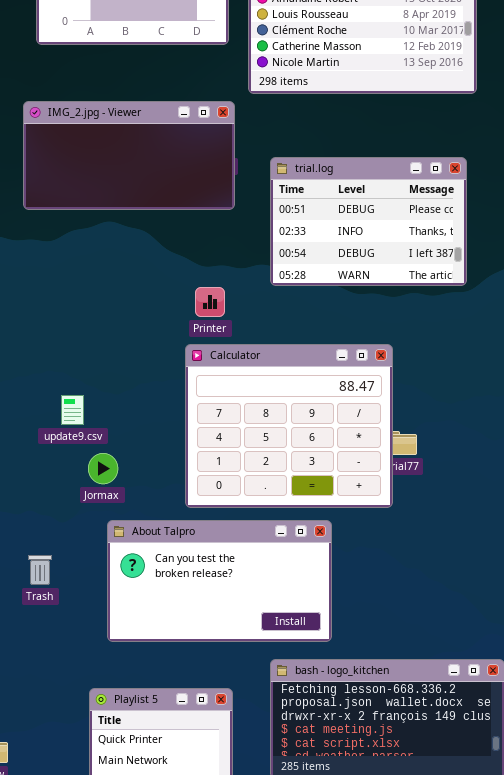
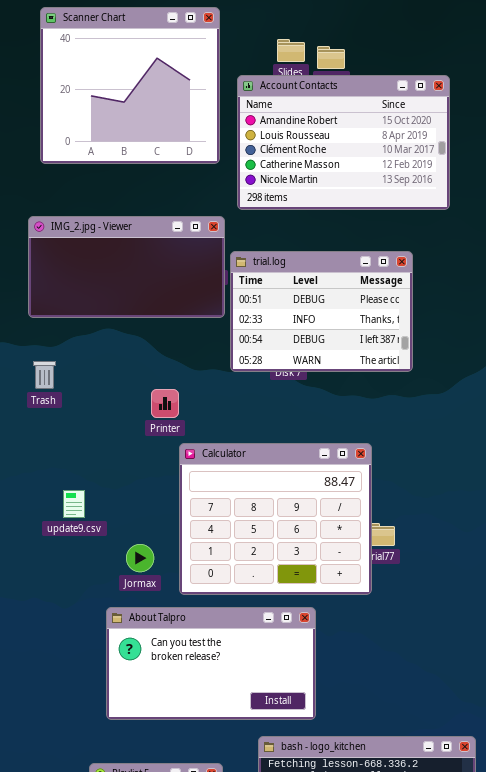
trial.log: [270,157,467,286] -> [230,251,413,372], moved
Printer: [195,287,225,317] -> [151,389,179,418], moved
Jormax: [88,453,118,484] -> [126,544,154,572], moved
Trash: [28,555,52,585] -> [33,361,56,389], moved

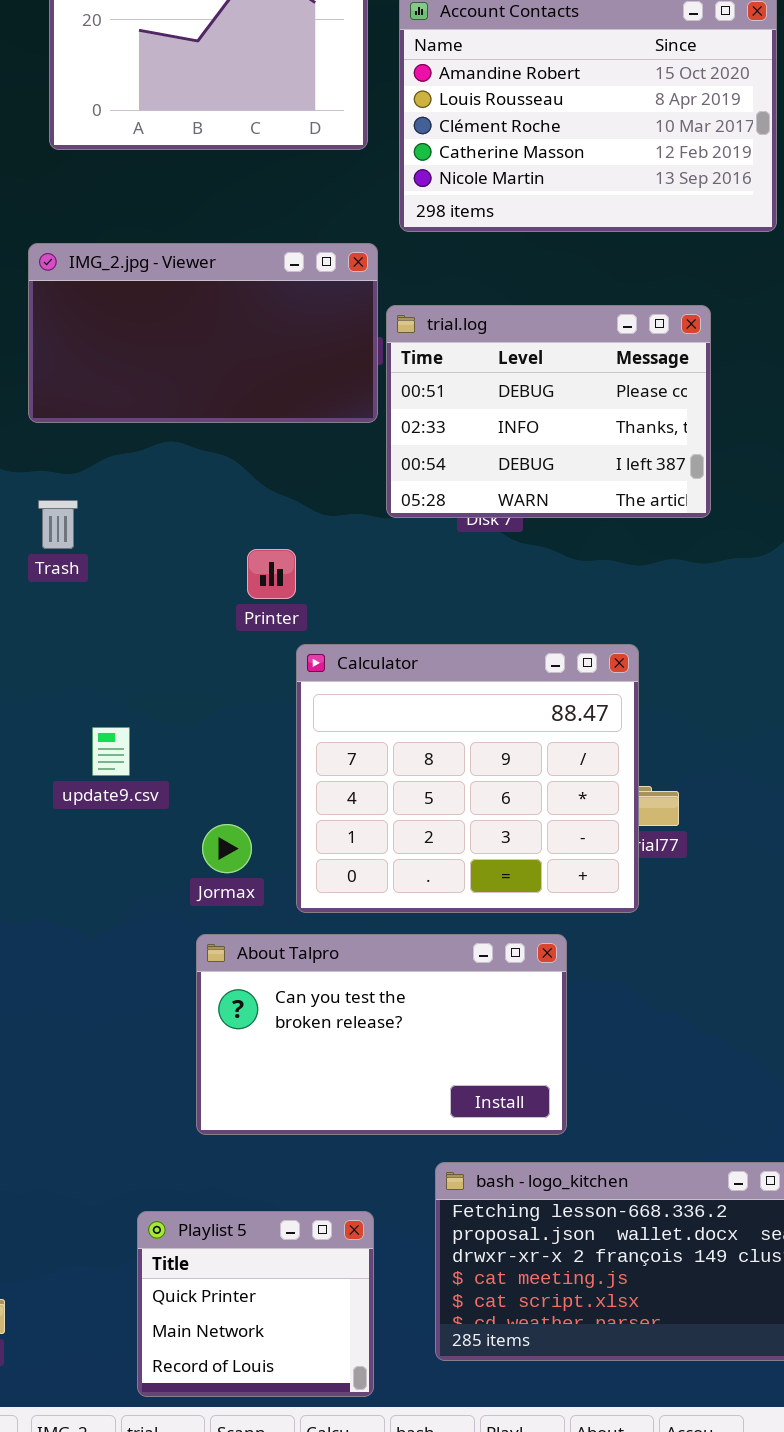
About Talpro: [106,607,316,720] -> [196,934,567,1135], moved

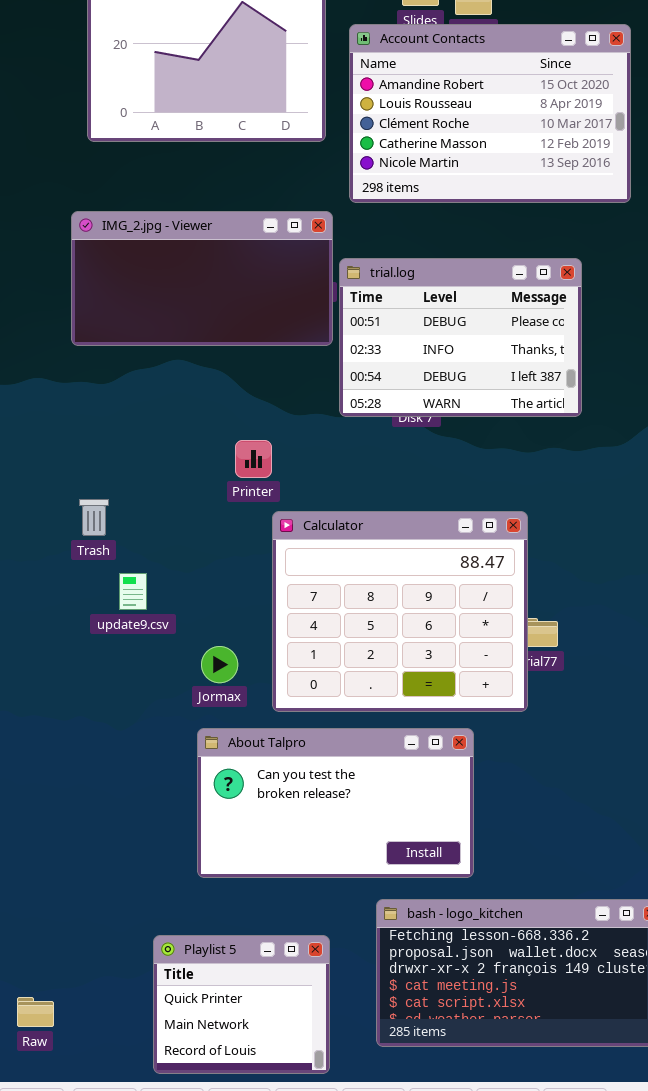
Trash: [38,500,78,549] -> [79,499,109,536], moved

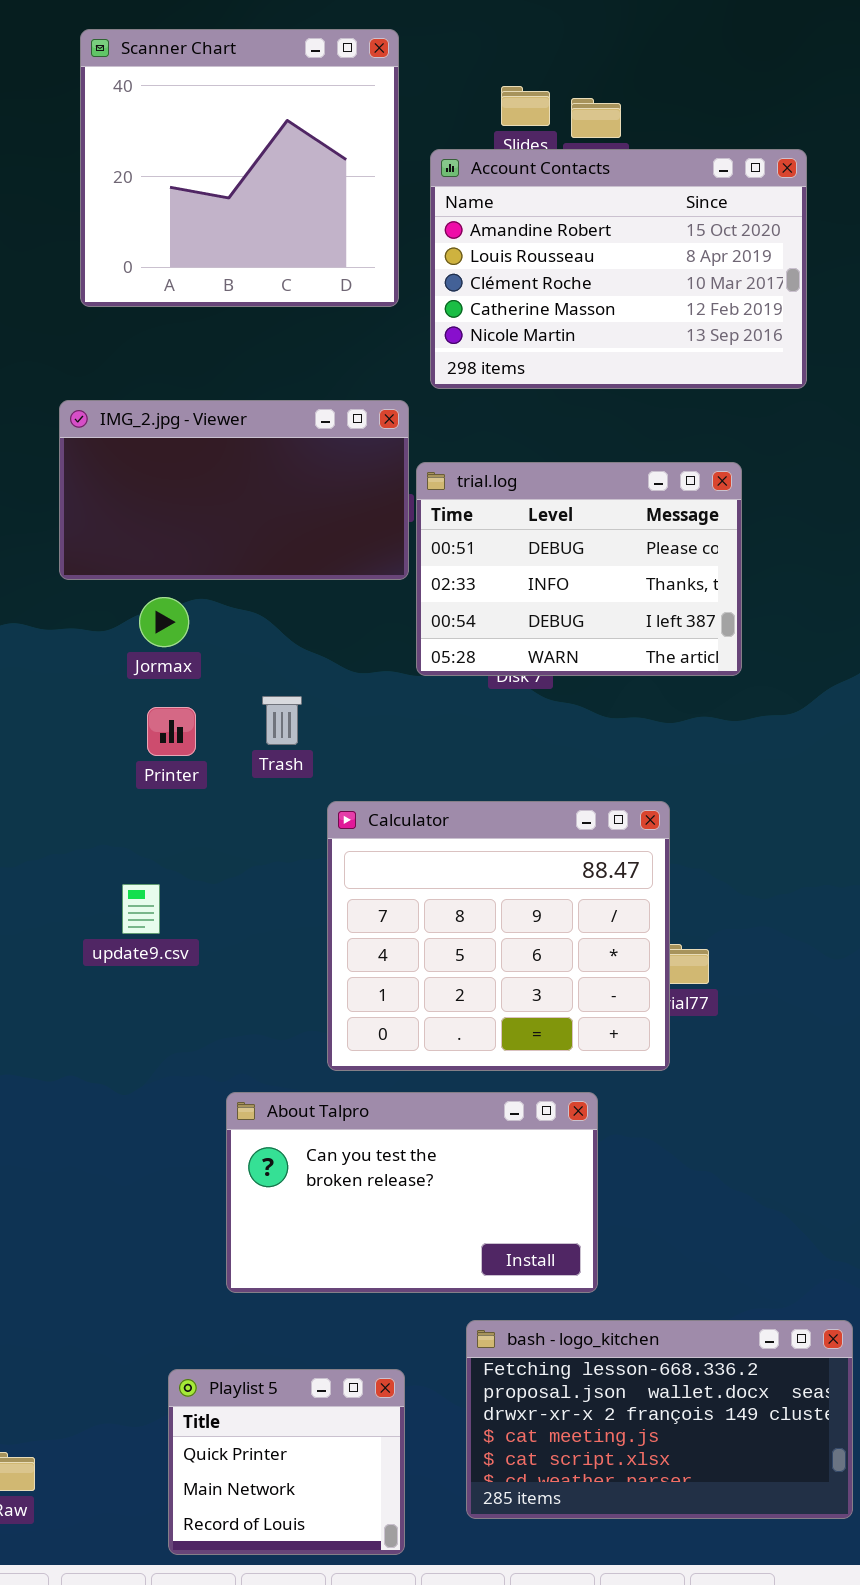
Printer: [235,440,272,478] -> [147,707,196,756], moved
Trash: [79,499,109,536] -> [262,696,302,745], moved
Jormax: [201,646,238,683] -> [139,597,189,647], moved

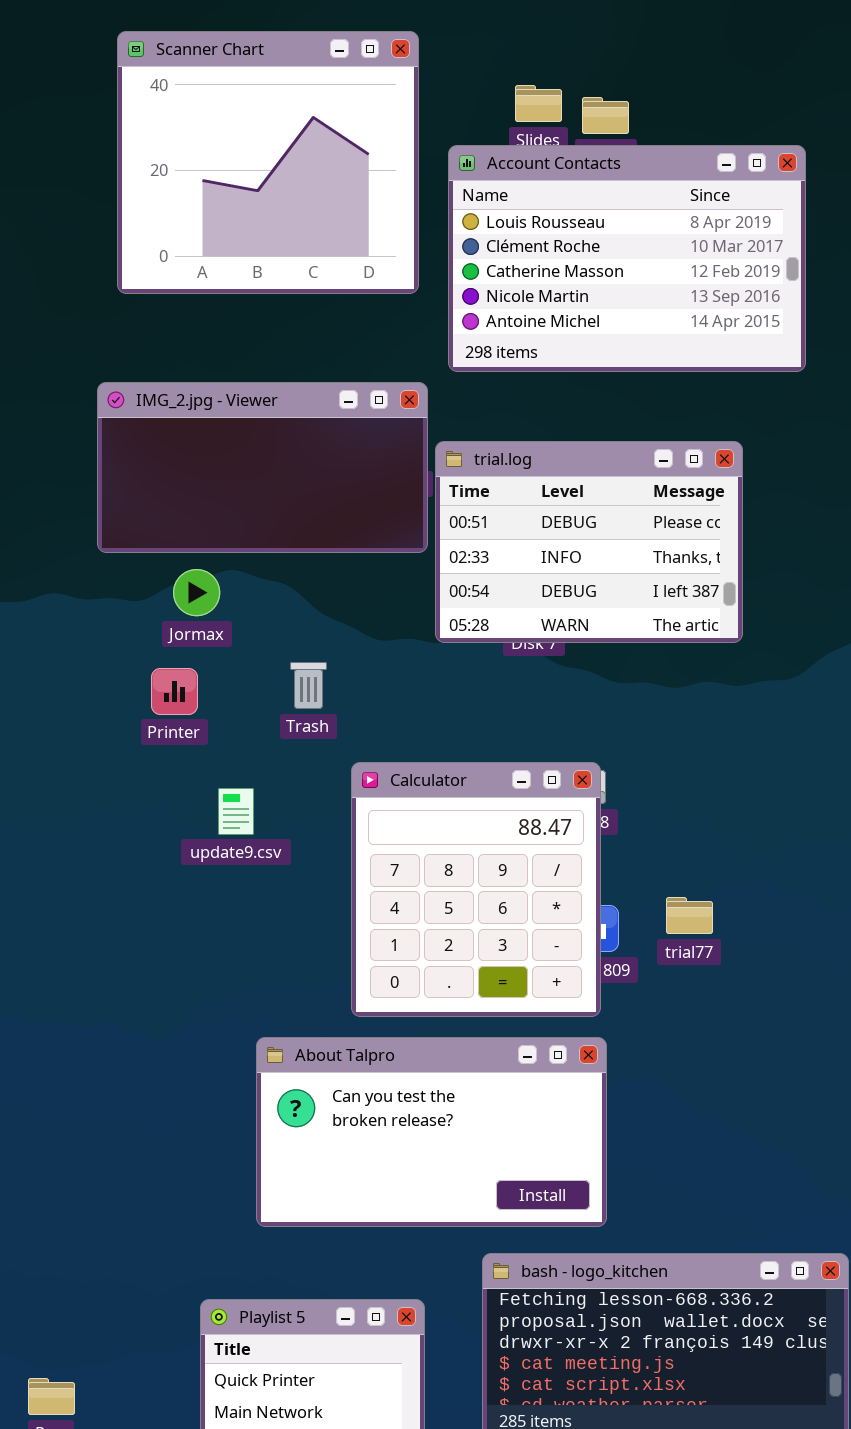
Account Contacts: [430,149,807,389] -> [448,145,806,372], scrolled down 1 row
Printer: [147,707,196,756] -> [151,668,198,715], moved
Calculator: [327,801,670,1071] -> [351,762,601,1017], resized
update9.csv: [122,884,160,934] -> [218,788,254,835], moved

